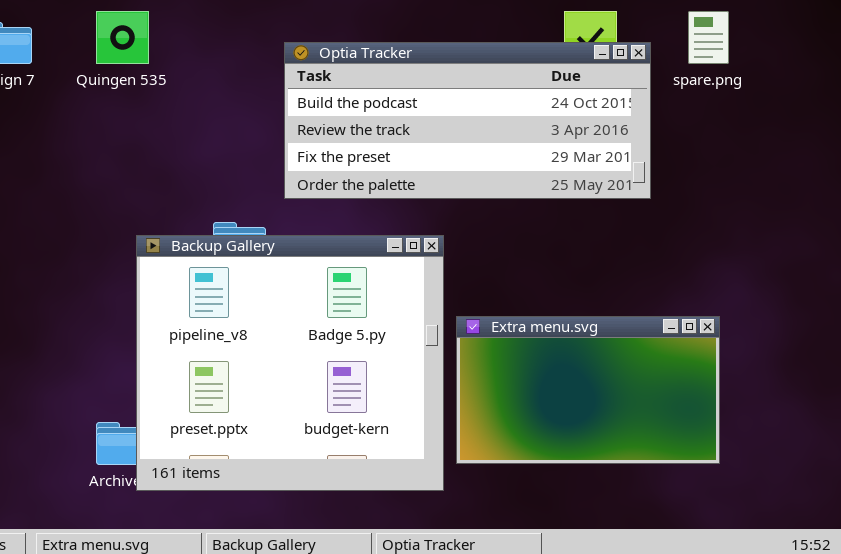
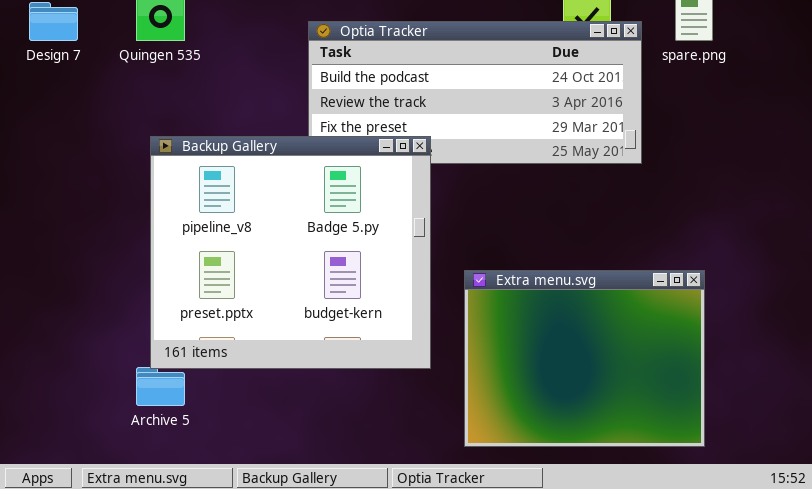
Backup Gallery: [136,235,444,491] -> [150,136,431,369], moved
Extra menu.svg: [456,316,720,464] -> [464,270,705,447], resized

